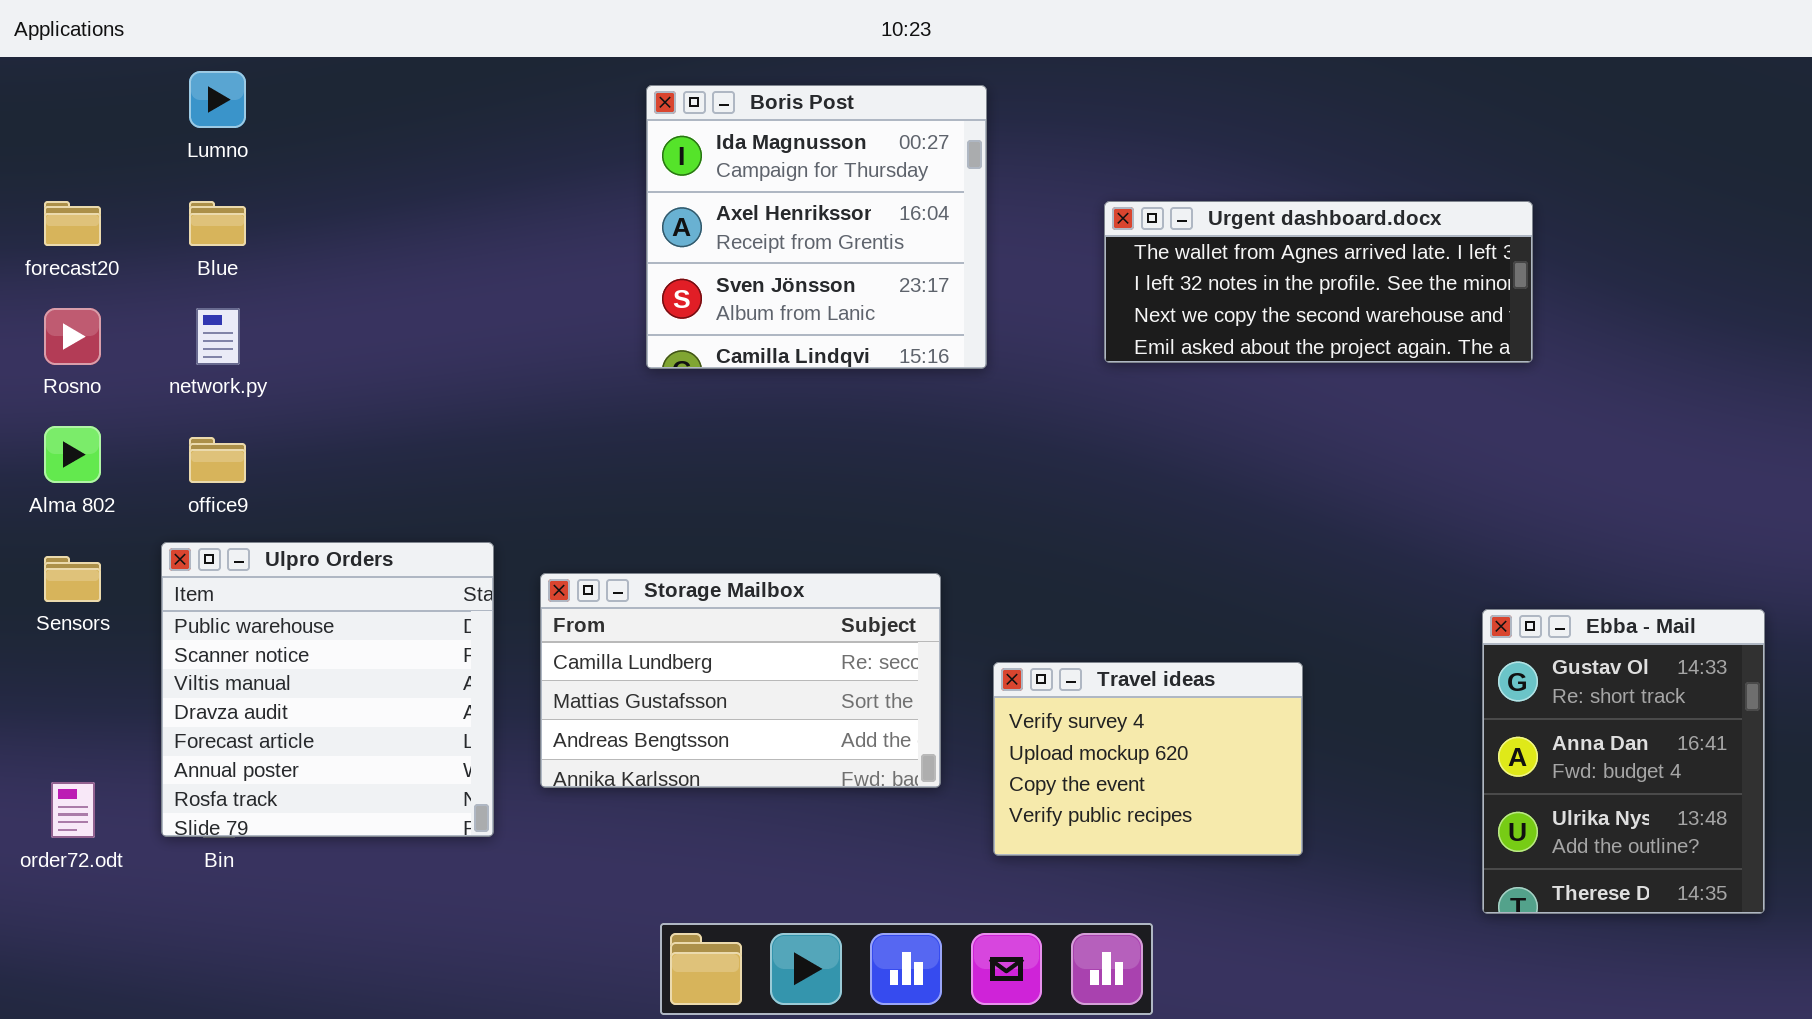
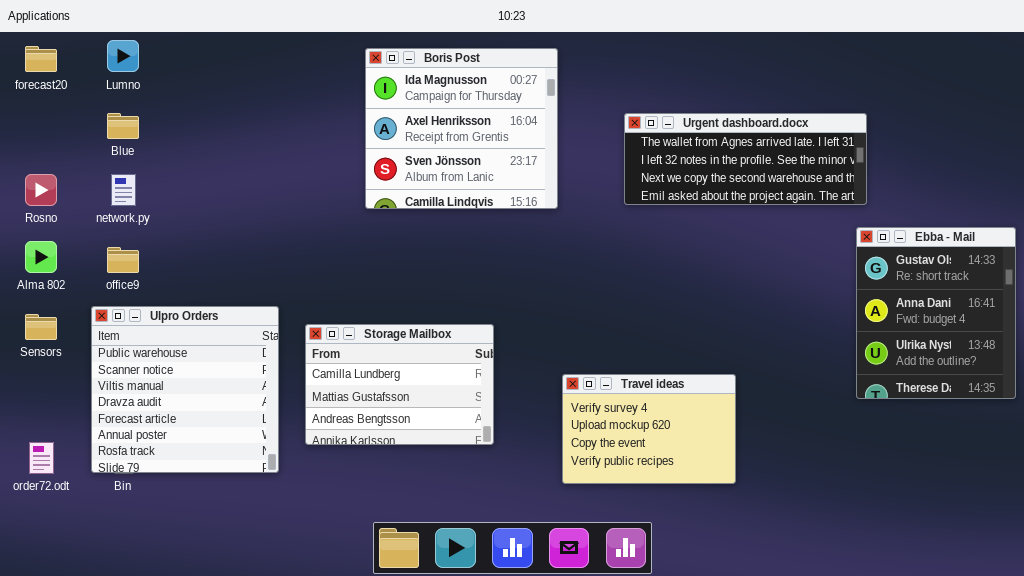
forecast20: [44,201,101,246] -> [25,46,57,72], moved
Storage Mailbox: [540,573,941,788] -> [305,324,494,445], resized
Ebba - Mail: [1482,609,1765,914] -> [856,227,1016,399], moved

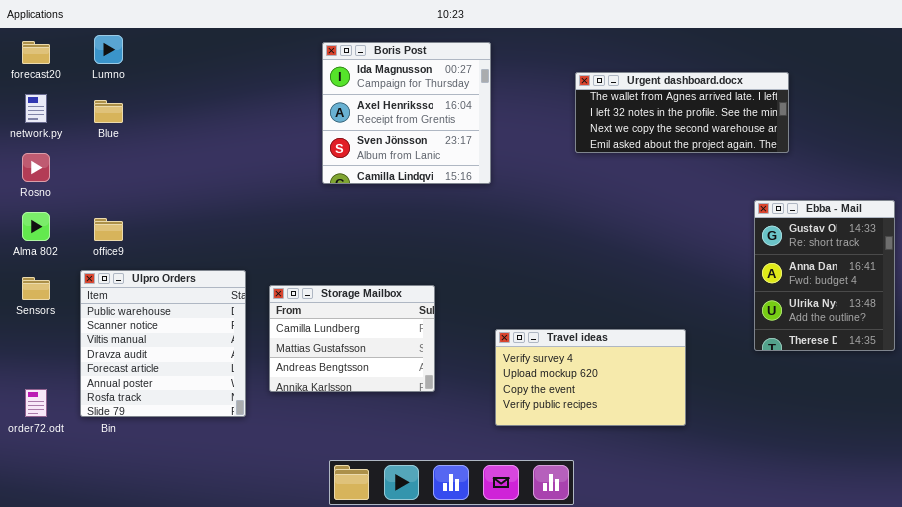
Urgent dashboard.docx: [624,113,867,205] -> [575,72,789,153], moved
network.py: [111,174,136,206] -> [25,94,47,123], moved
Travel ideas: [562,374,736,484] -> [495,329,686,426], resized

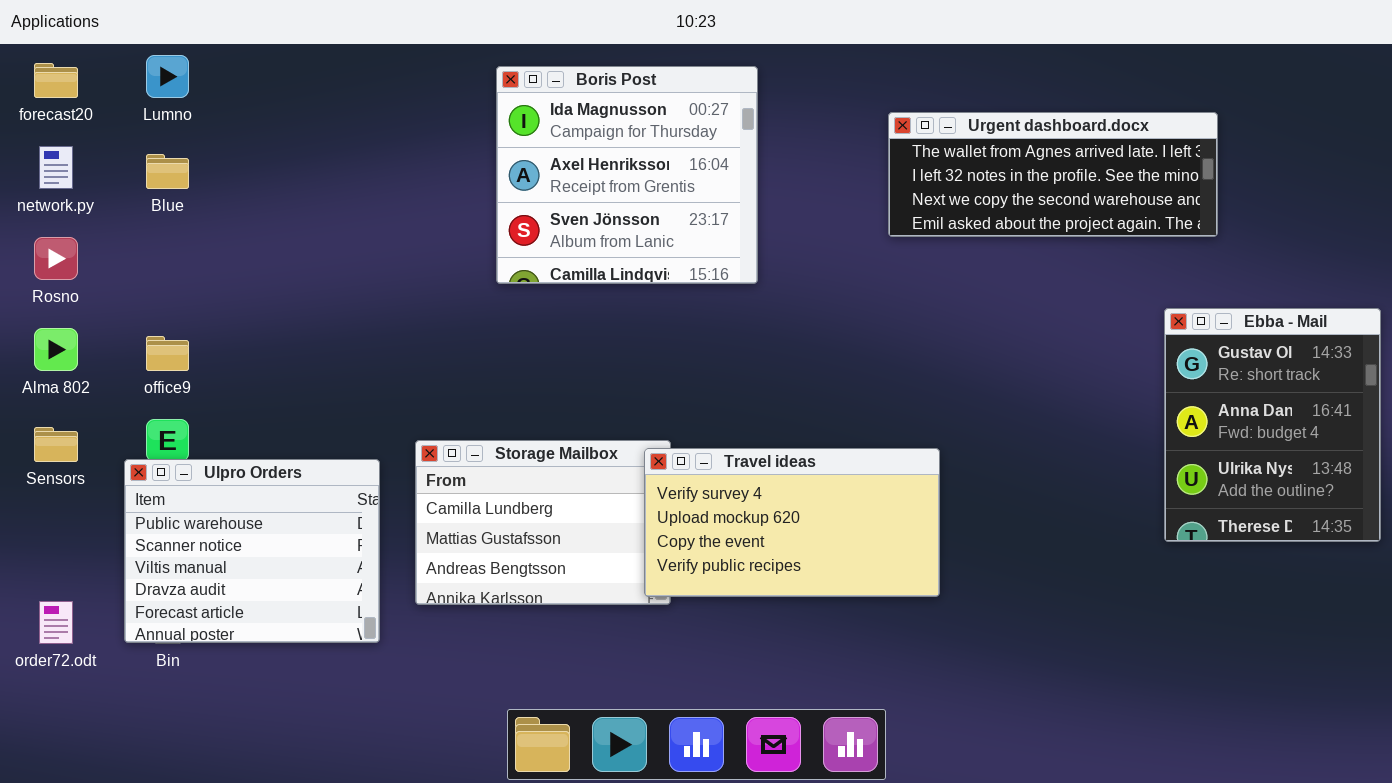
Ulpro Orders: [80,270,246,417] -> [124,459,380,643], resized
Travel ideas: [495,329,686,426] -> [644,448,940,597], moved

